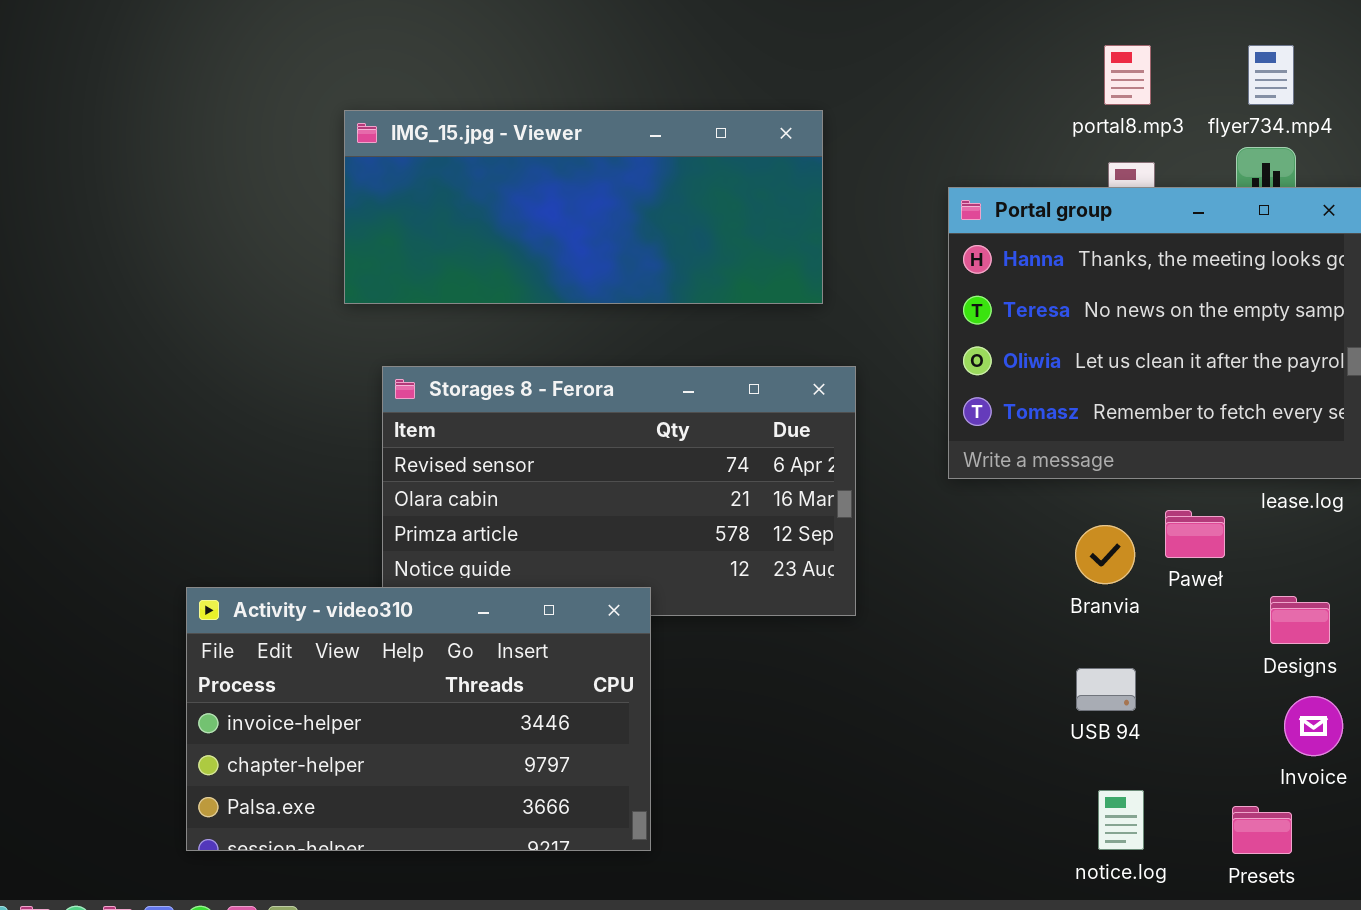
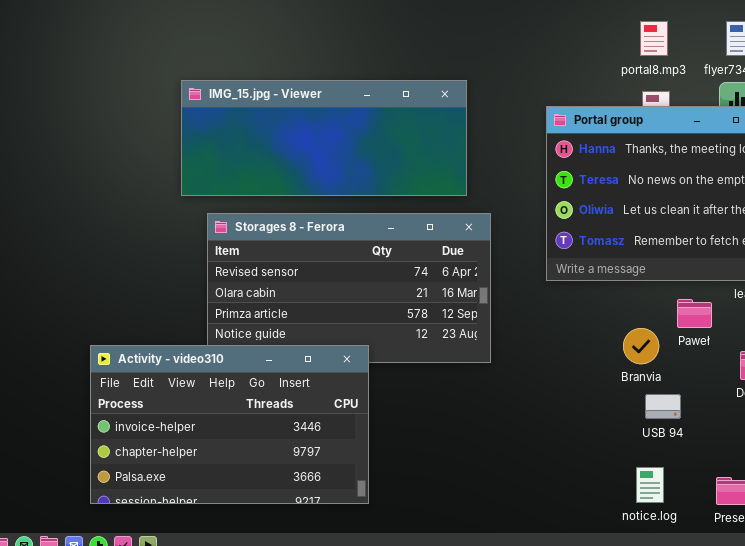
IMG_15.jpg - Viewer: [344,110,823,304] -> [181,80,467,196], moved
Branvia: [1075,525,1135,584] -> [623,328,659,364], moved
USB 94: [1076,668,1136,711] -> [645,394,681,419], moved

